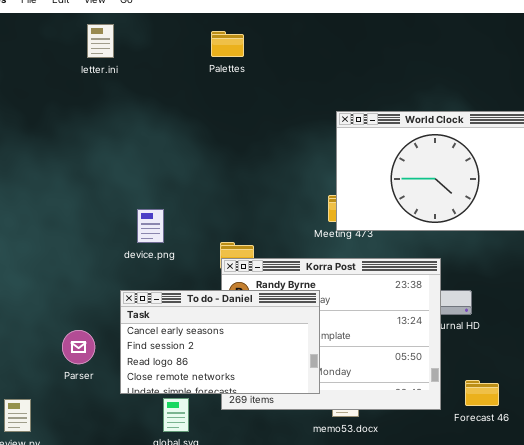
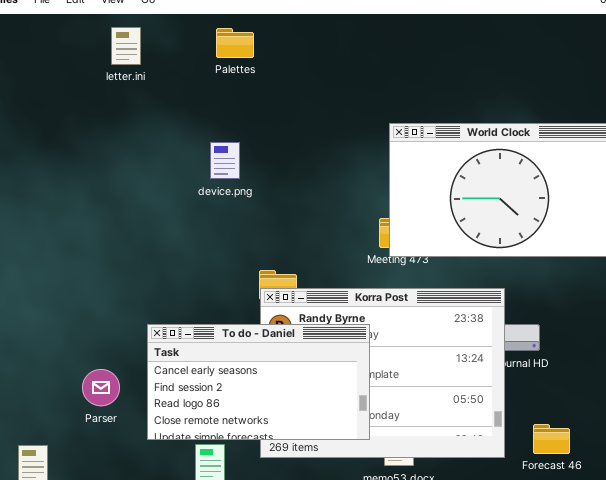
Palettes: [211,31,244,57] -> [216,28,254,58], moved
device.png: [137,209,164,243] -> [210,142,240,179], moved

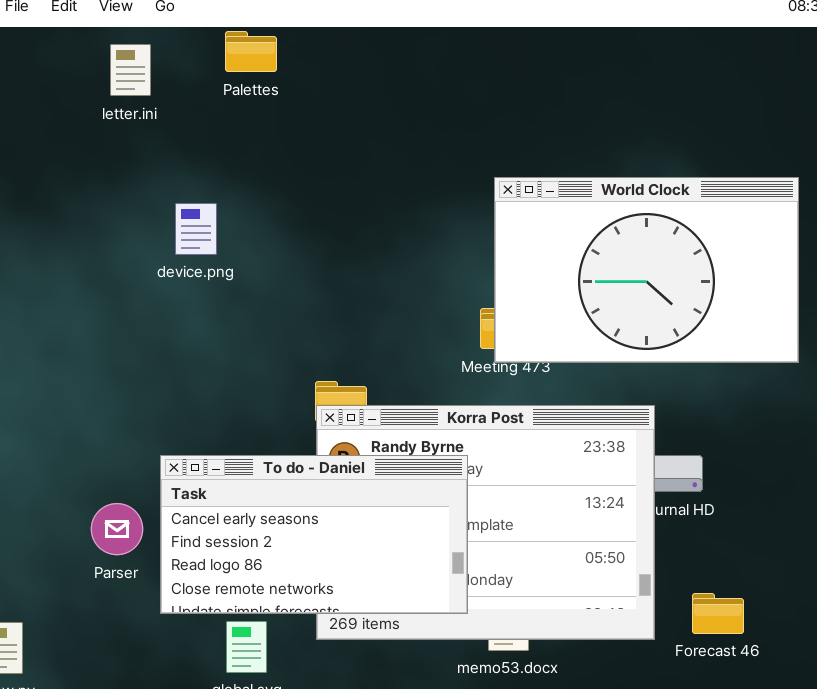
Palettes: [216,28,254,58] -> [225,31,277,72], moved
device.png: [210,142,240,179] -> [175,203,217,255], moved
Parser: [82,369,120,406] -> [91,503,143,555], moved

